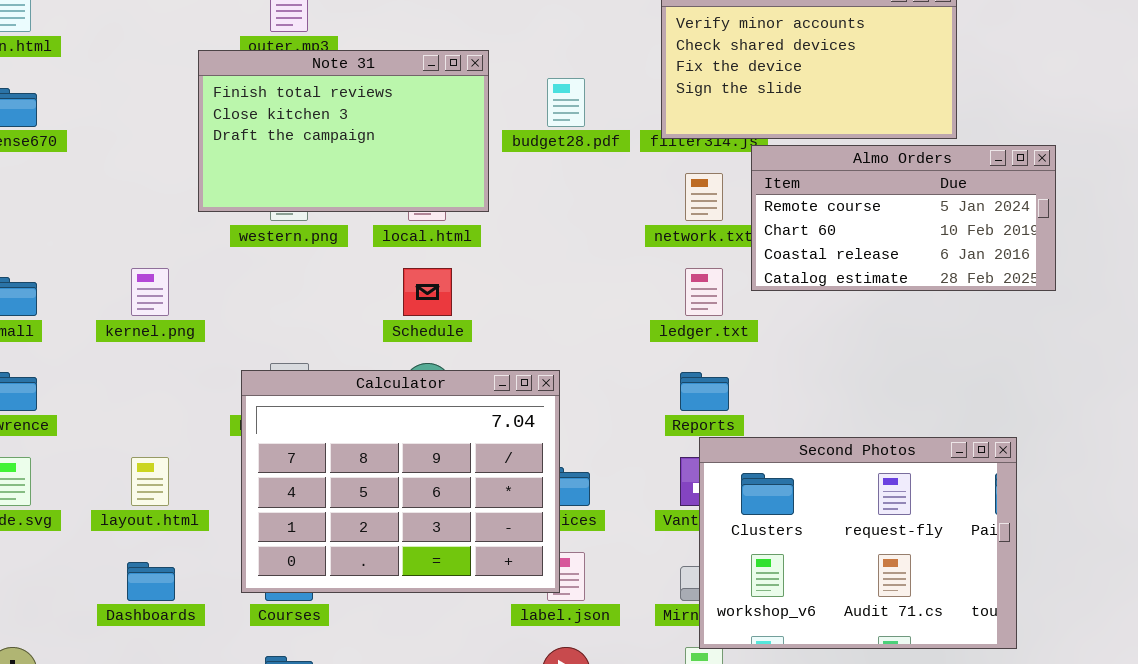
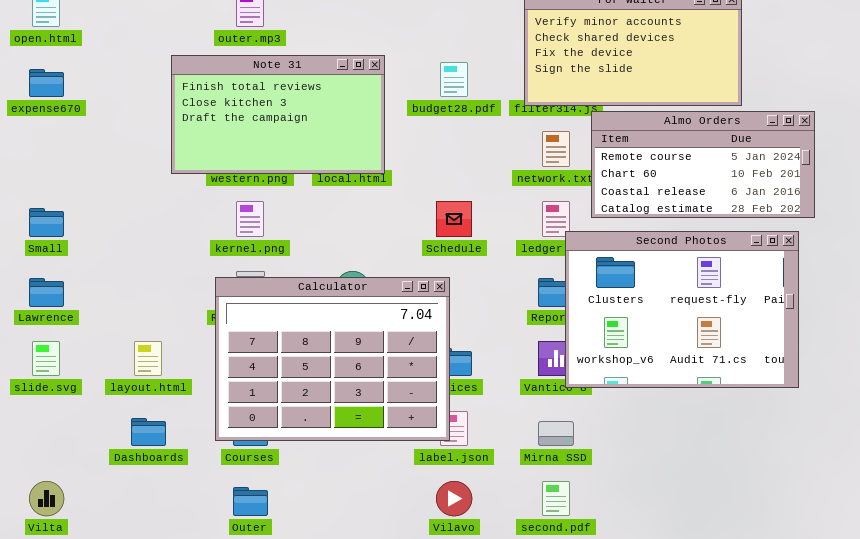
Note 31: [198,50,489,212] -> [171,55,385,174], moved
kernel.png: [131,268,169,316] -> [236,201,264,237], moved
Schedule: [403,268,452,316] -> [436,201,472,237], moved
Second Photos: [699,437,1017,649] -> [565,231,799,388], moved

